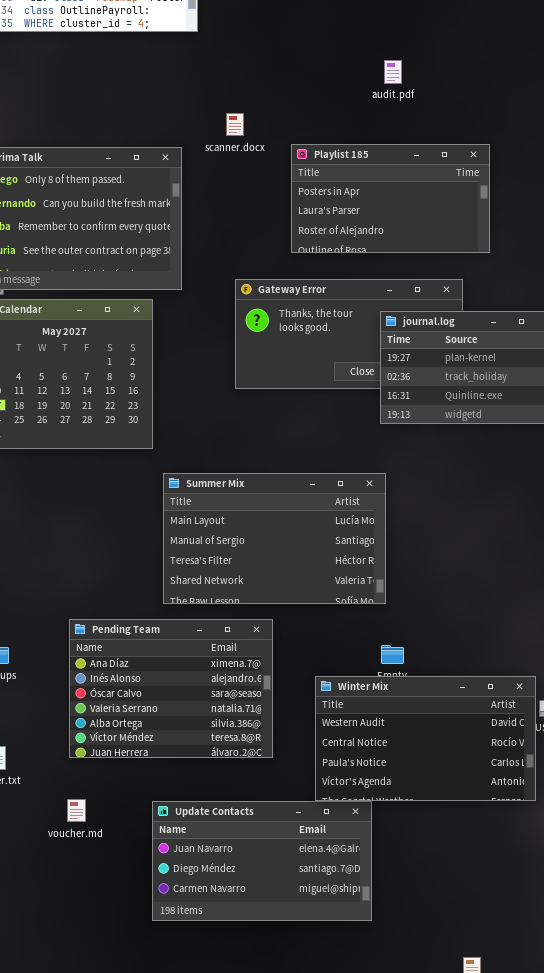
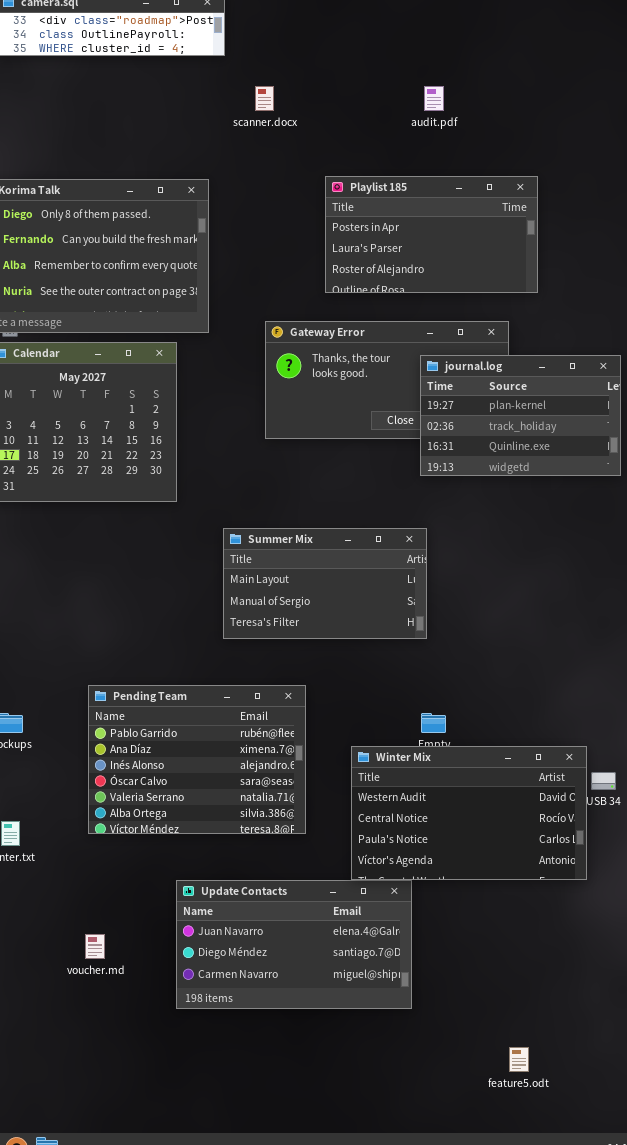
scanner.docx: [226,113,244,136] -> [255,86,274,111], moved
Summer Mix: [163,473,386,604] -> [223,528,427,639], resized
Pending Team: [69,619,273,758] -> [88,685,306,834], scrolled up 1 row
voucher.md: [67,799,86,822] -> [85,934,105,959], moved

